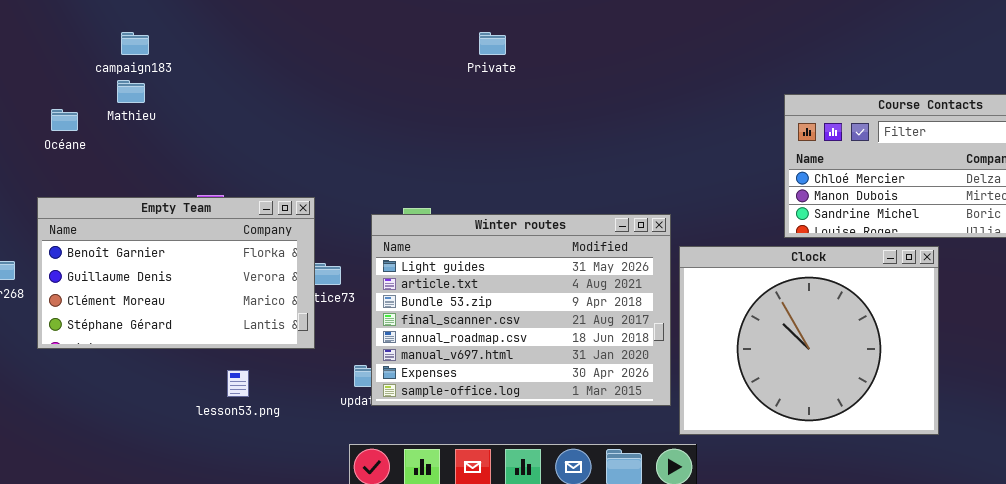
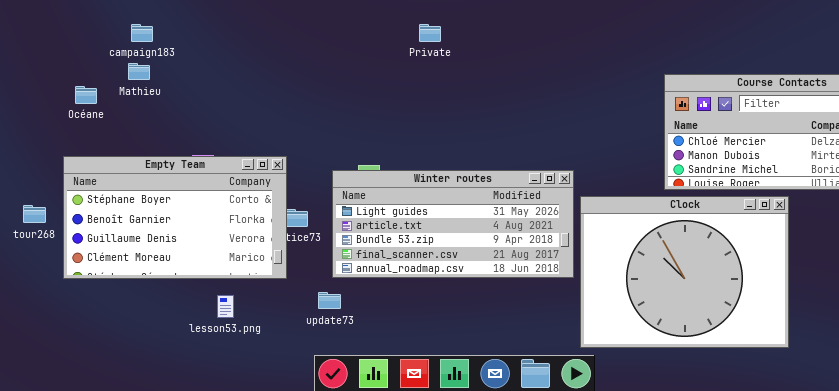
Empty Team: [37,197,315,349] -> [63,156,287,279], scrolled up 1 row
Winter routes: [371,214,671,406] -> [332,170,574,278], resized

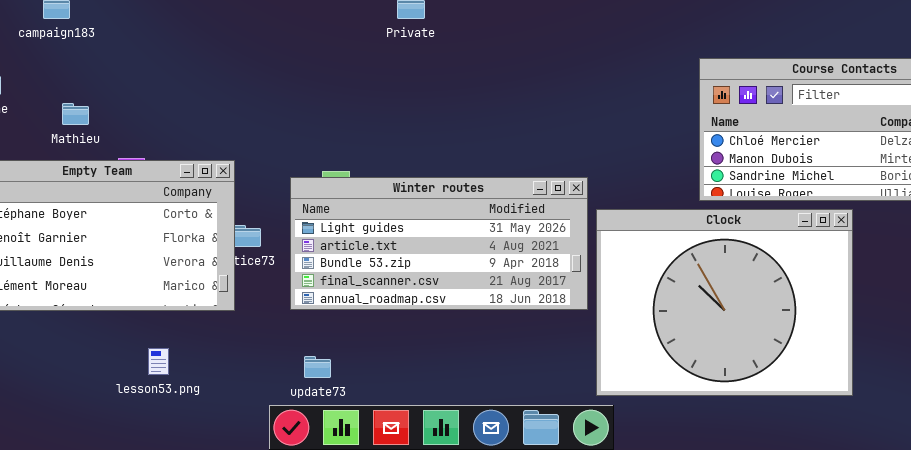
Mathieu: [128,63,150,80] -> [62,103,89,125], moved
update73: [318,292,341,309] -> [304,356,331,378], moved
lesson53.png: [217,295,234,318] -> [148,348,169,375], moved

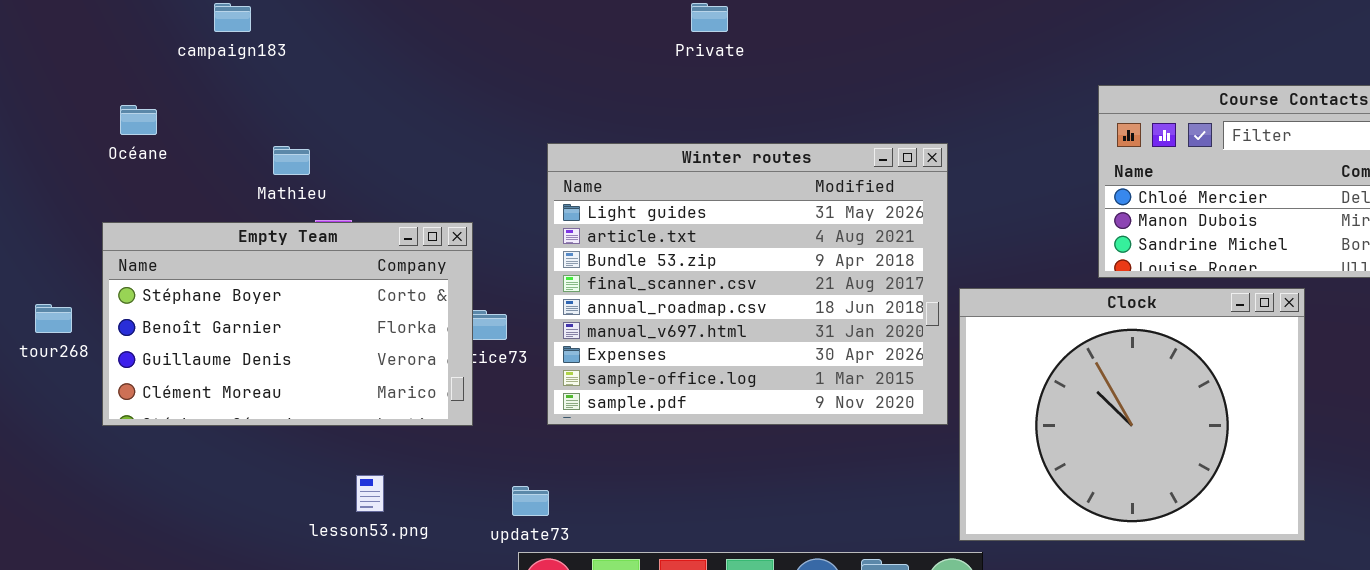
Mathieu: [62,103,89,125] -> [273,146,310,175], moved
Winter routes: [290,177,588,310] -> [547,143,948,425], resized
update73: [304,356,331,378] -> [512,486,549,516], moved

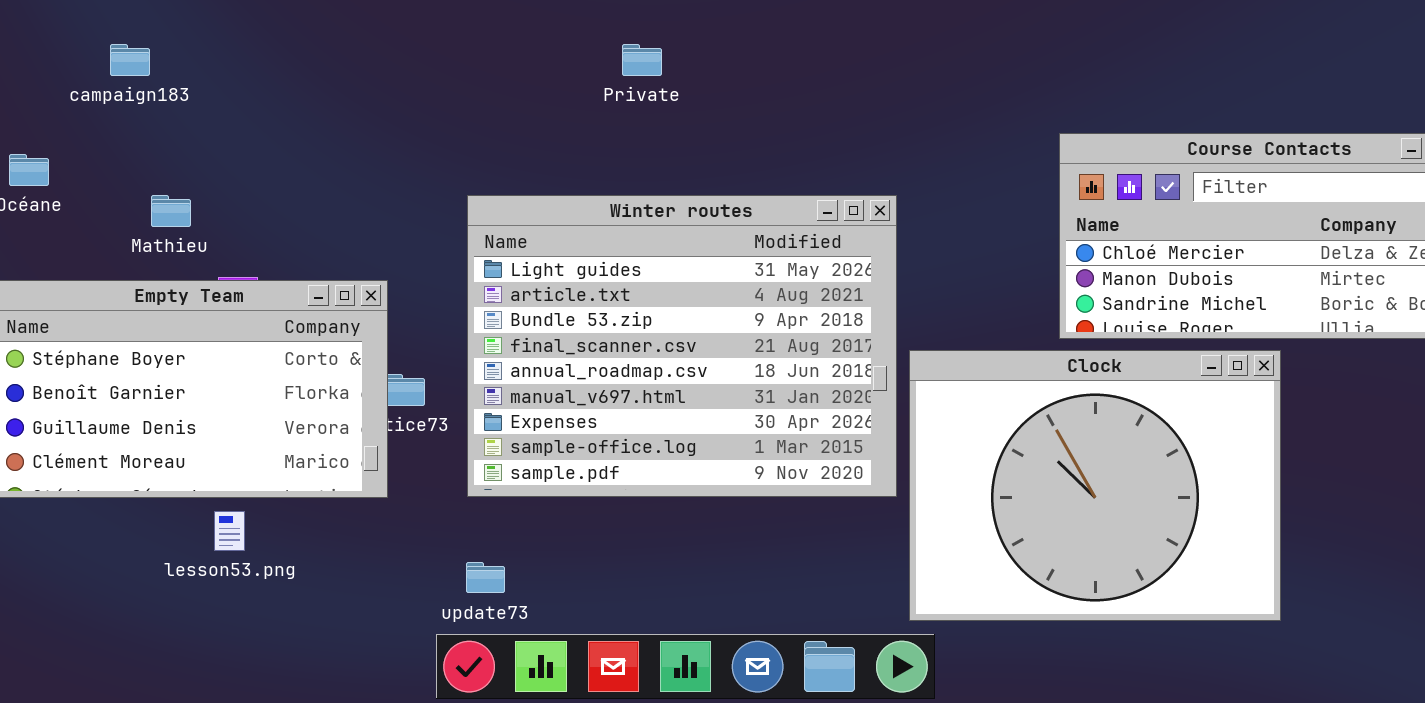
Mathieu: [273,146,310,175] -> [151,195,191,227], moved
lesson53.png: [356,475,384,512] -> [214,511,245,551], moved
update73: [512,486,549,516] -> [466,562,505,593], moved

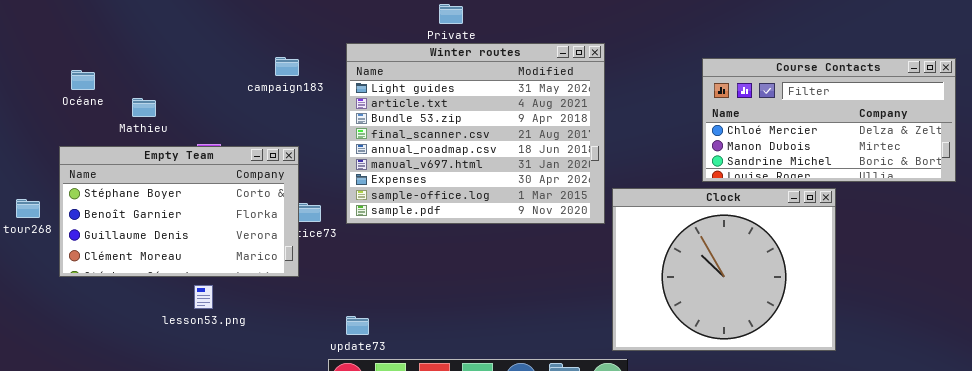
campaign183: [110,44,150,76] -> [275,57,299,76], moved
Mathieu: [151,195,191,227] -> [132,98,156,117], moved
Winter routes: [467,195,897,497] -> [346,43,605,224], moved

